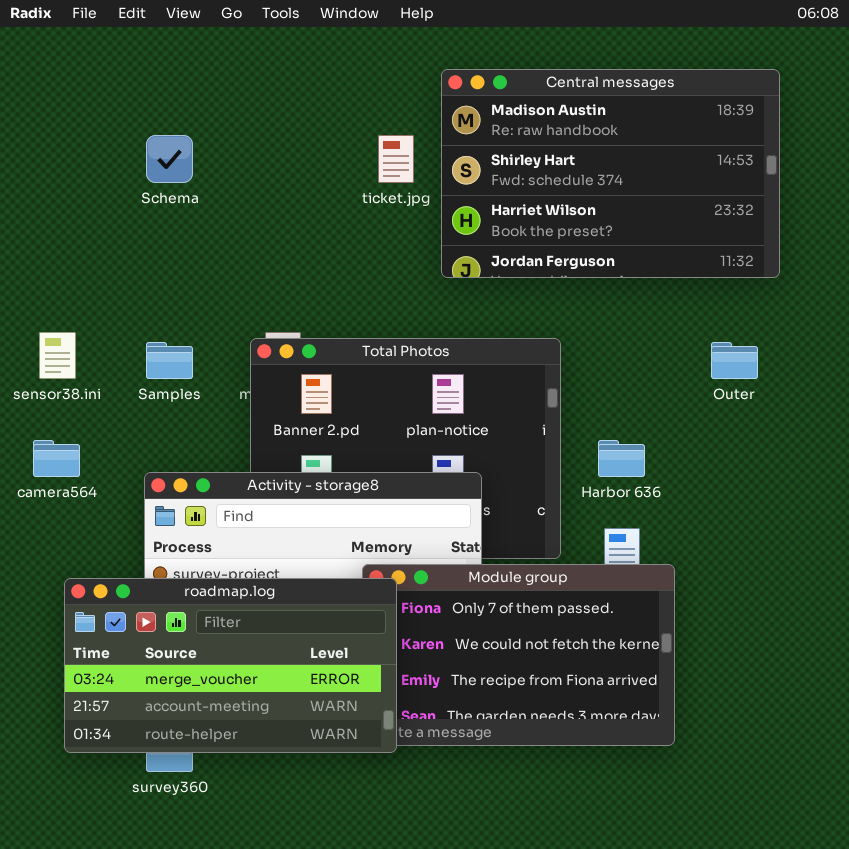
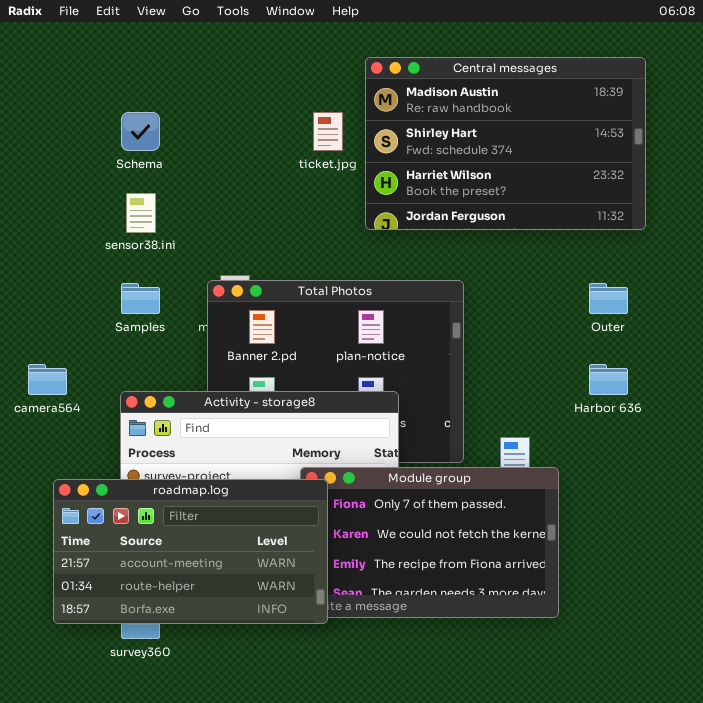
sensor38.ini: [39,332,76,379] -> [126,193,156,233], moved
Harbor 636: [598,440,645,477] -> [589,364,628,395], moved
roadmap.log: [64,578,397,753] -> [53,479,328,624], scrolled down 1 row

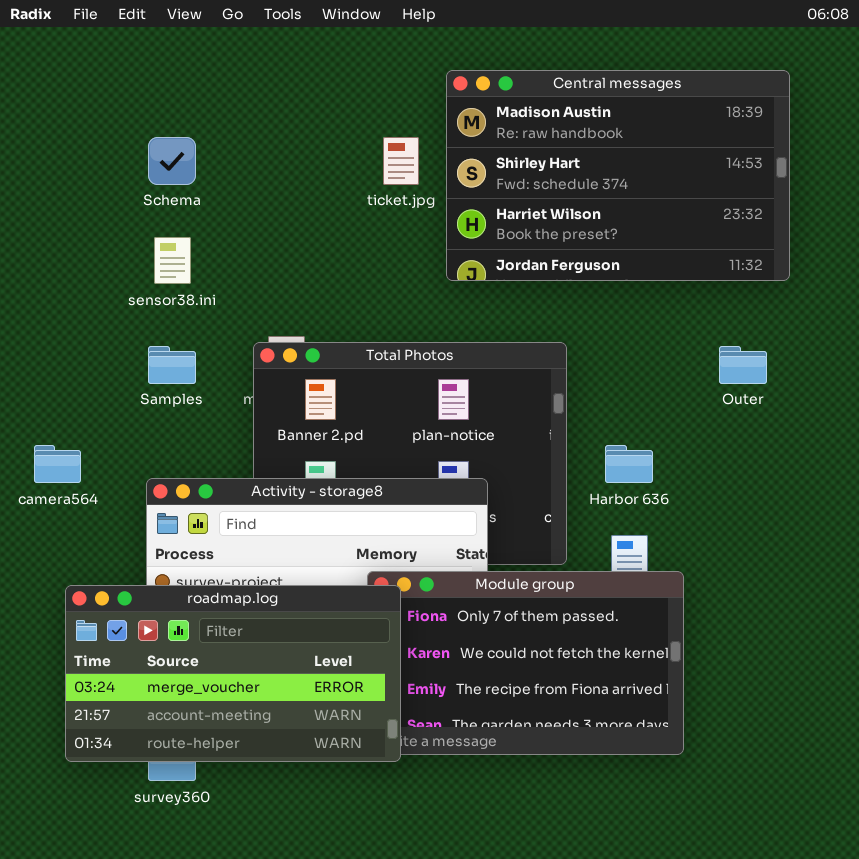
Harbor 636: [589,364,628,395] -> [605,445,653,483], moved
roadmap.log: [53,479,328,624] -> [65,585,401,762], scrolled up 1 row

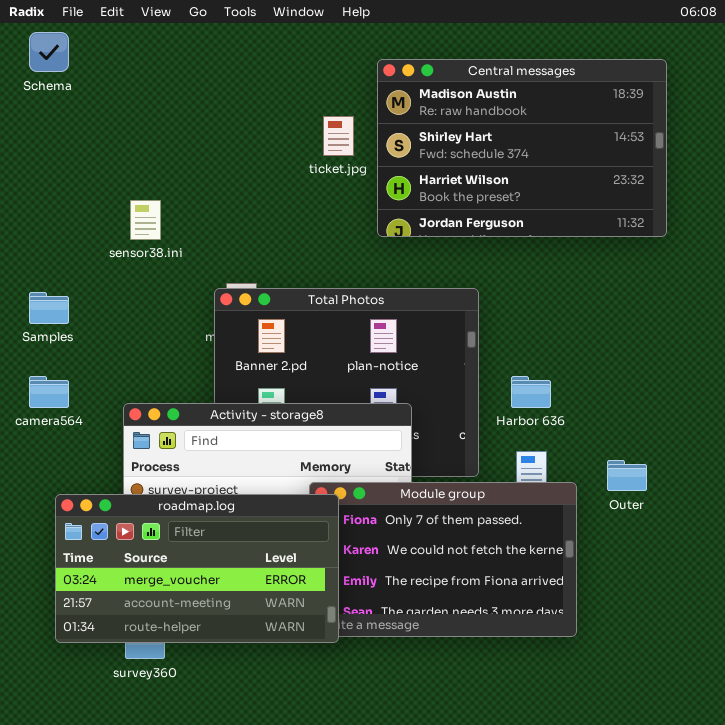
Schema: [148,137,196,185] -> [29,32,69,72], moved
Samples: [148,346,196,384] -> [29,292,69,324], moved
Outer: [719,346,767,384] -> [607,460,647,491], moved

